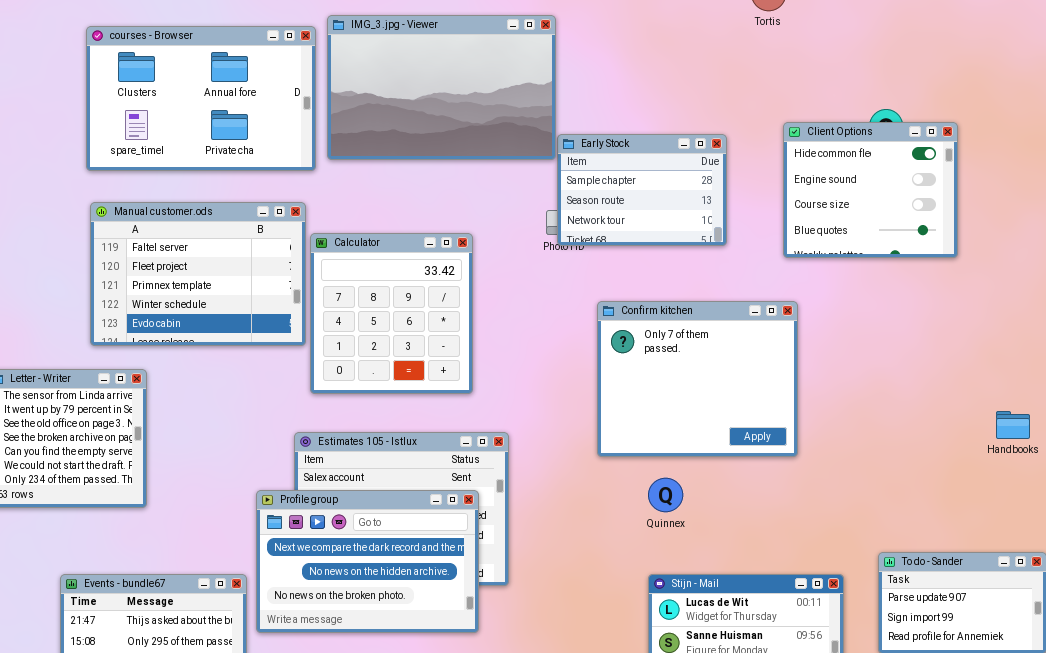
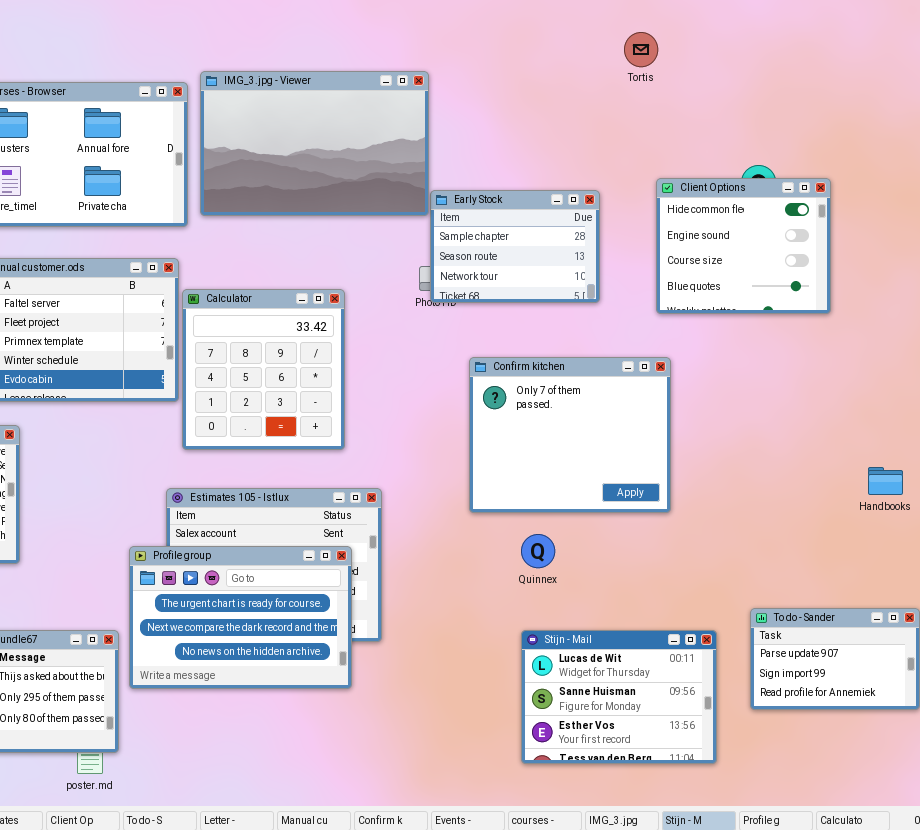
Profile group: [256,490,479,633] -> [129,546,352,689], scrolled up 1 row

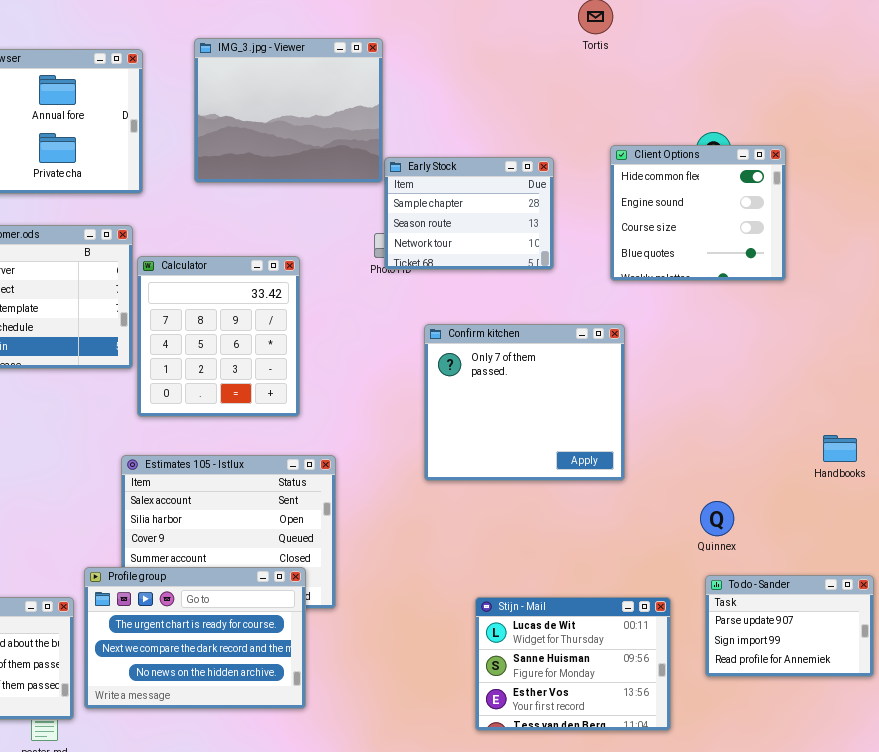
IMG_3.jpg - Viewer: [200,71,429,216] -> [194,38,383,183], resized
Quinnex: [521,534,555,568] -> [700,501,734,536], moved
Profile group: [129,546,352,689] -> [84,567,306,709], moved

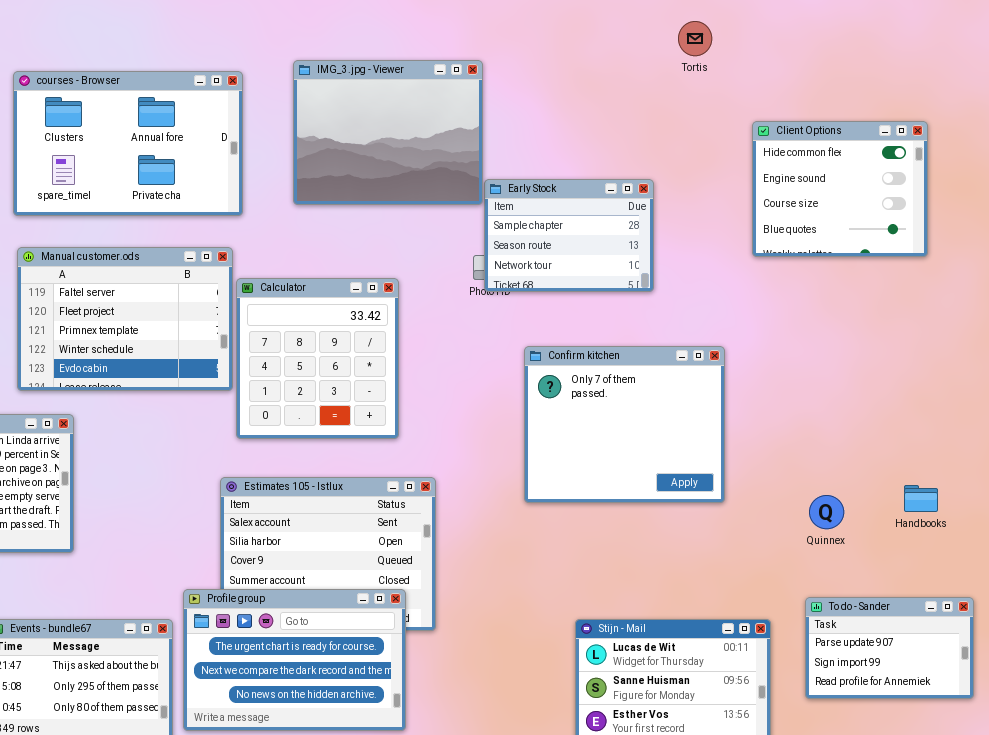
Client Options: [610,145,786,281] -> [752,121,928,257], moved
Handbooks: [823,435,857,462] -> [904,485,938,512], moved
Quinnex: [700,501,734,536] -> [809,495,844,529], moved

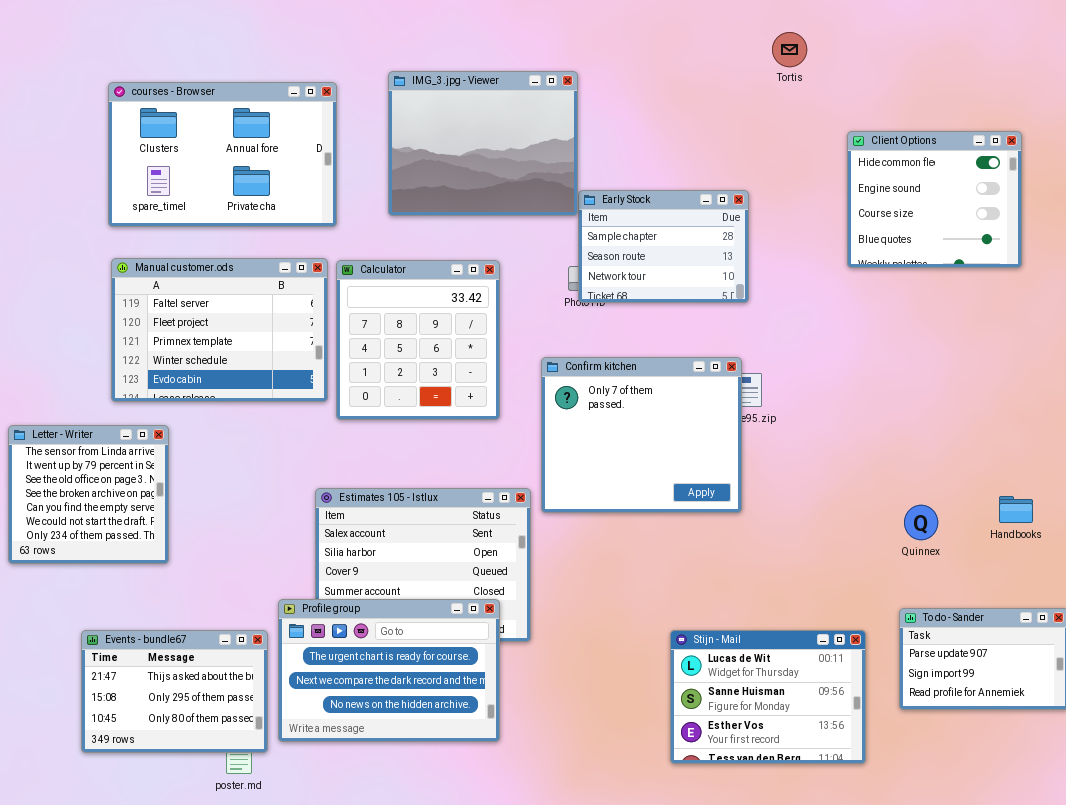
Calculator: [236,278,399,439] -> [336,260,500,420], moved
Confirm kitchen: [524,346,725,503] -> [541,357,742,513], moved

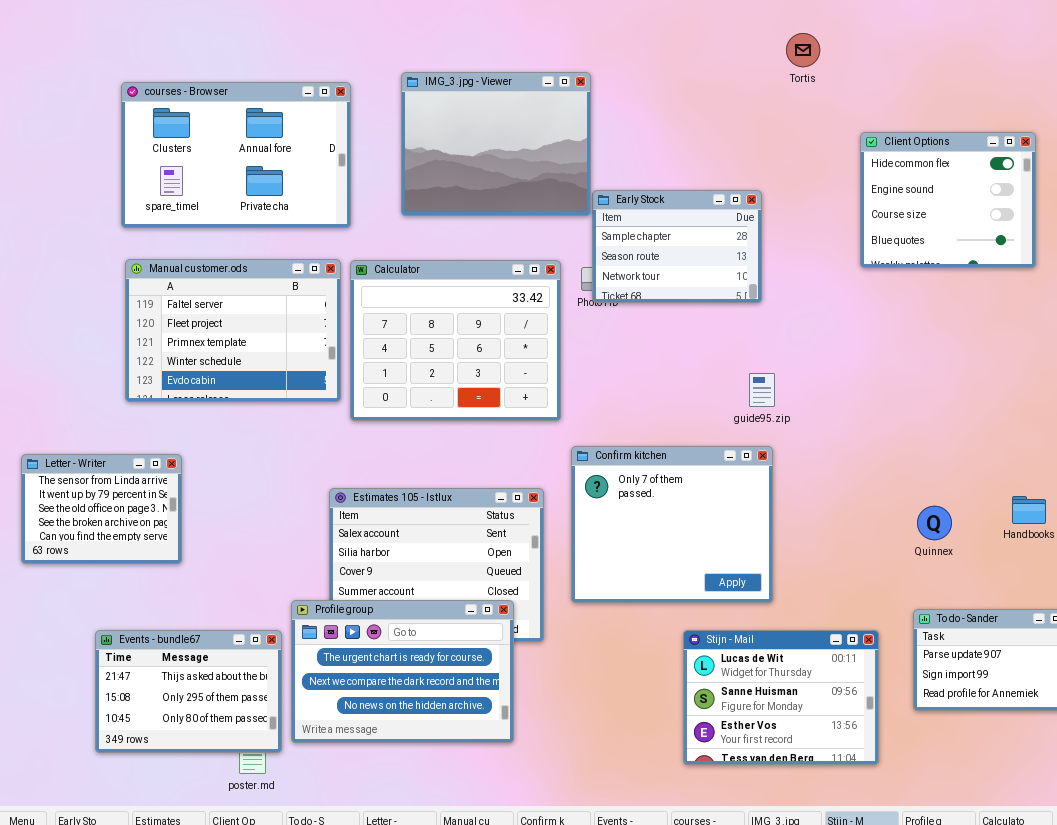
Calculator: [336,260,500,420] -> [350,260,561,421], resized
Confirm kitchen: [541,357,742,513] -> [571,446,773,603], moved
Letter - Writer: [8,425,169,564] -> [21,454,182,564], resized

